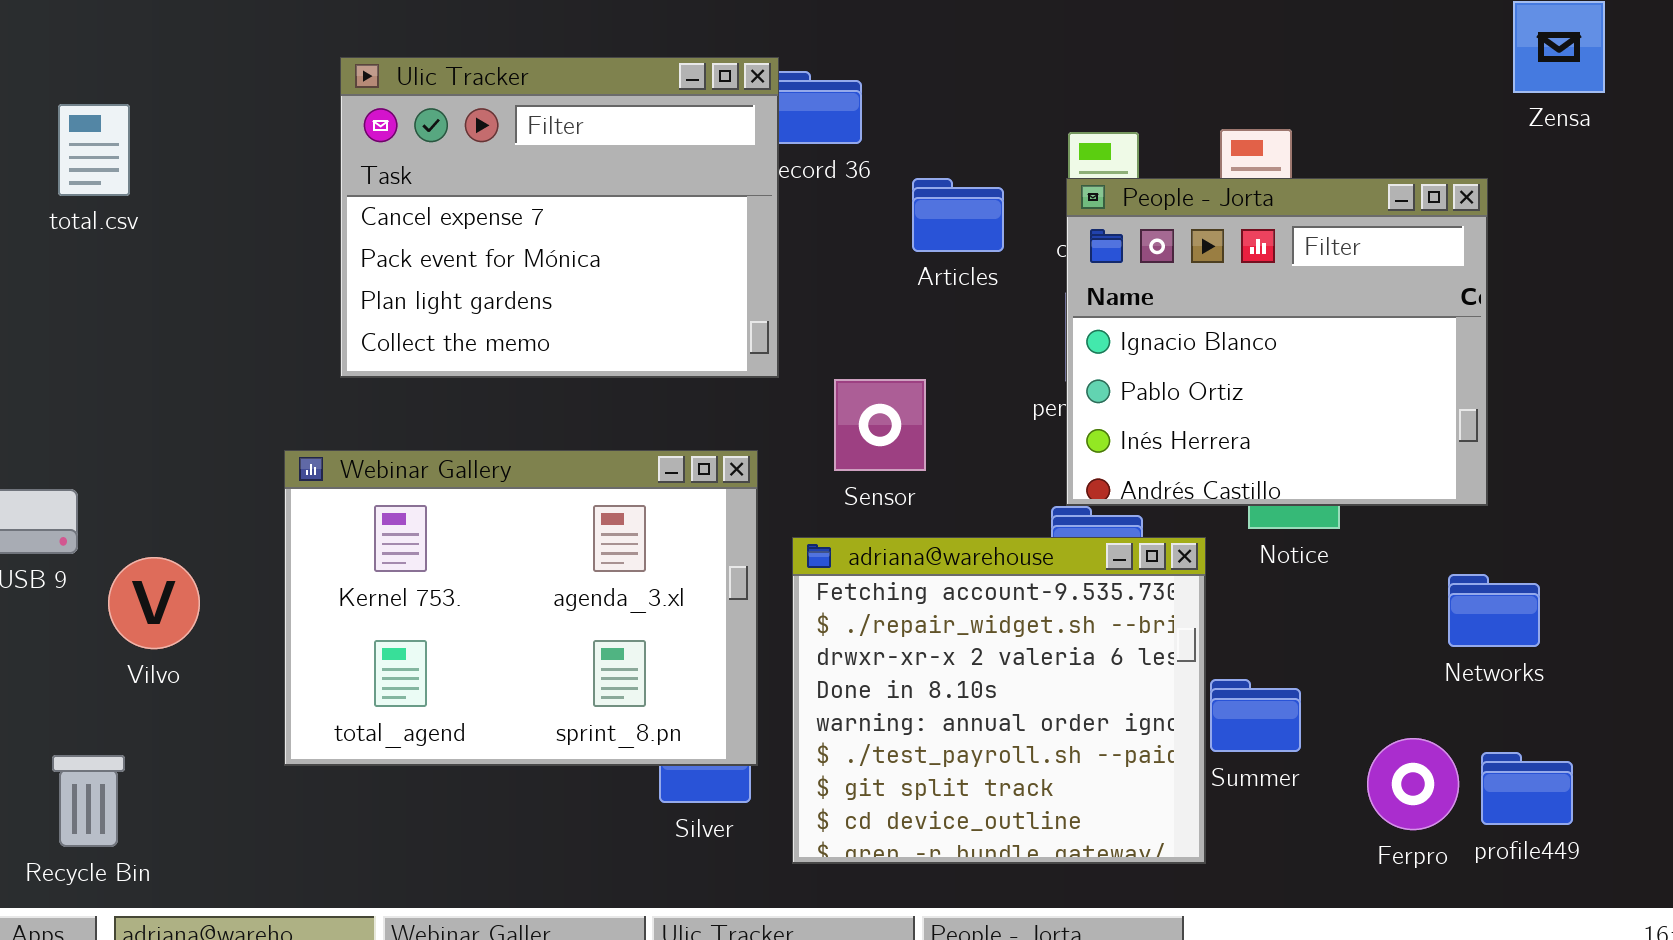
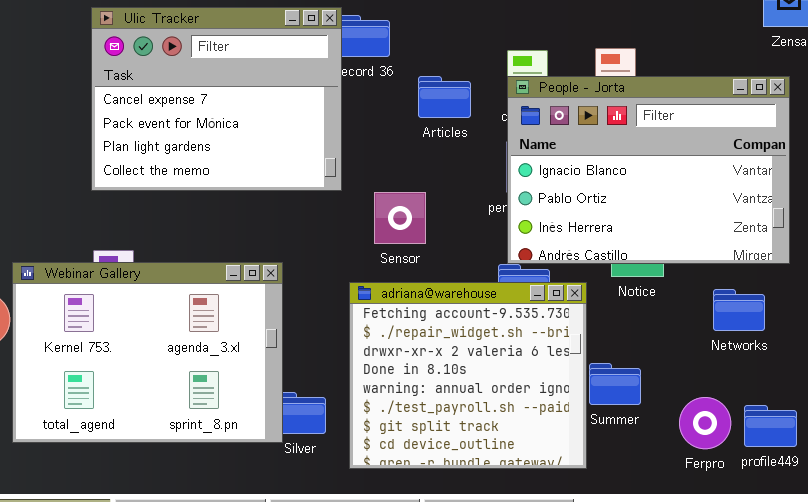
People - Jorta: [1066,178,1488,506] -> [507,76,790,264], resized
Webinar Gallery: [284,450,758,766] -> [12,262,283,443], moved
Networks: [1448,574,1540,647] -> [713,289,765,331], moved

